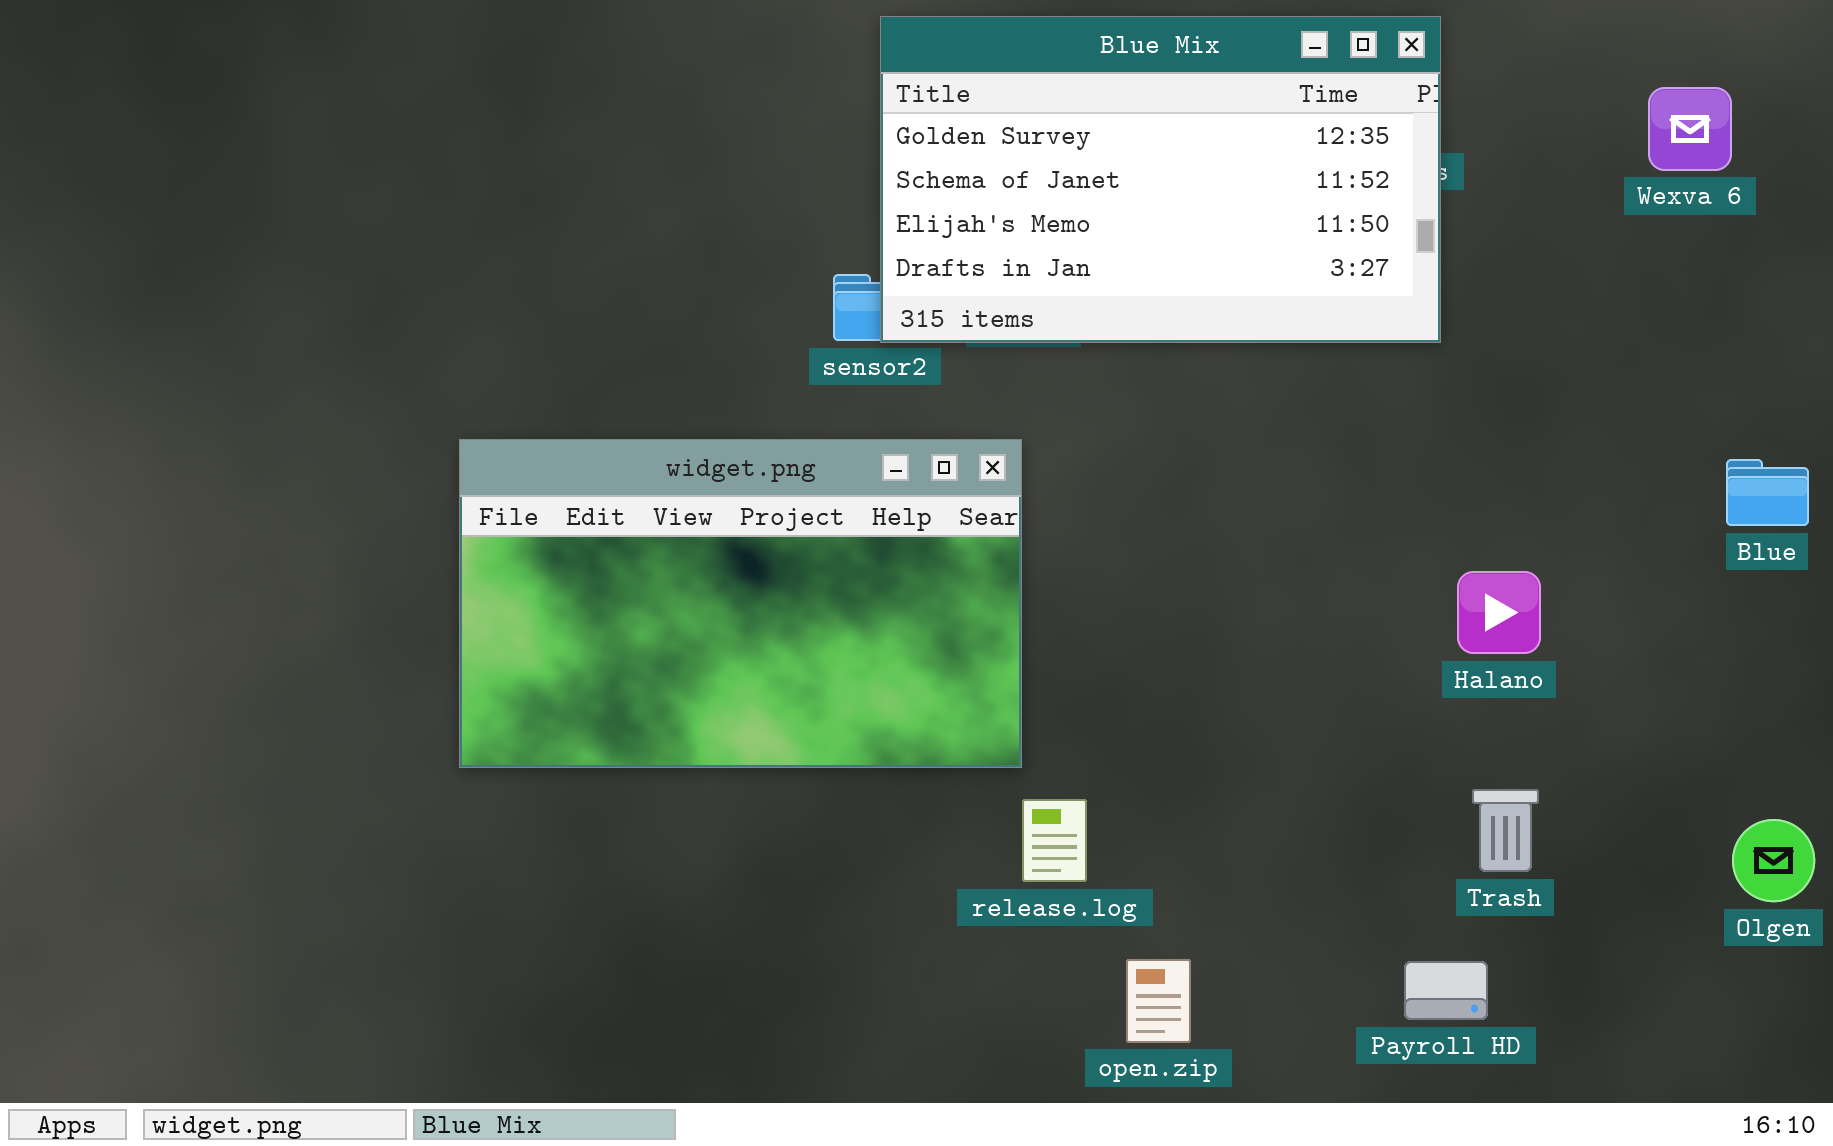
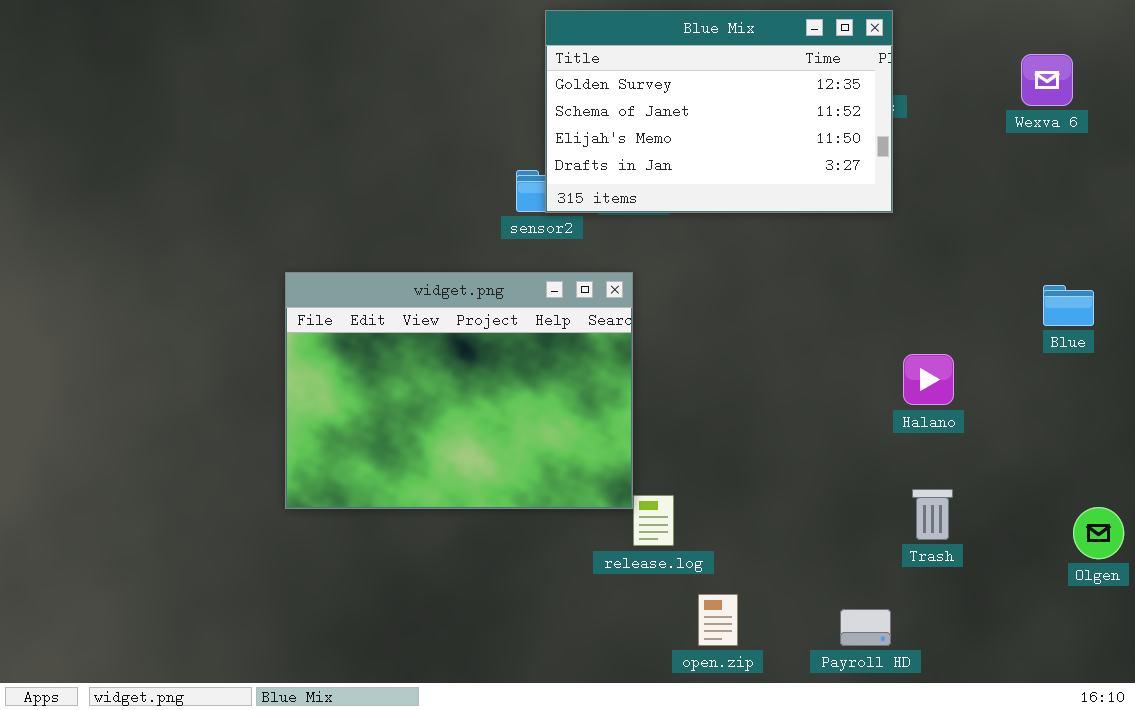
widget.png: [459,439,1022,768] -> [285,272,633,509], resized
Blue: [1726,459,1809,526] -> [1043,285,1094,326], moved
Payroll HD: [1404,961,1488,1020] -> [840,609,891,646], moved

